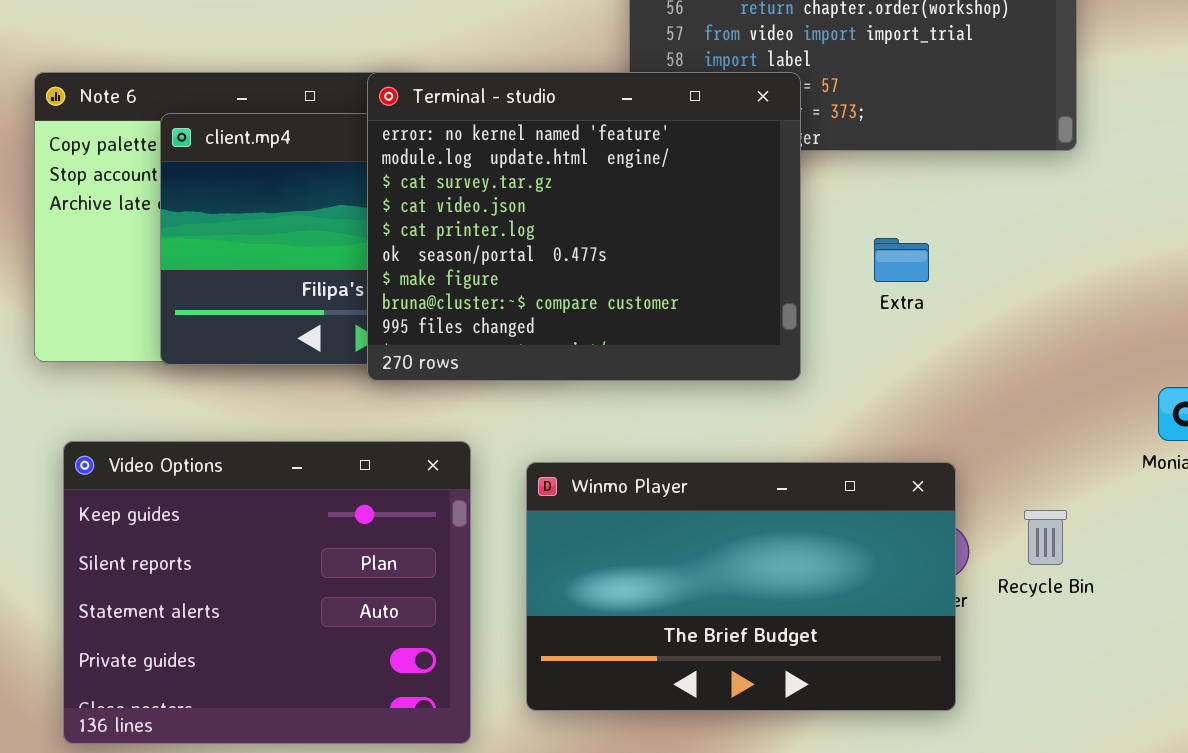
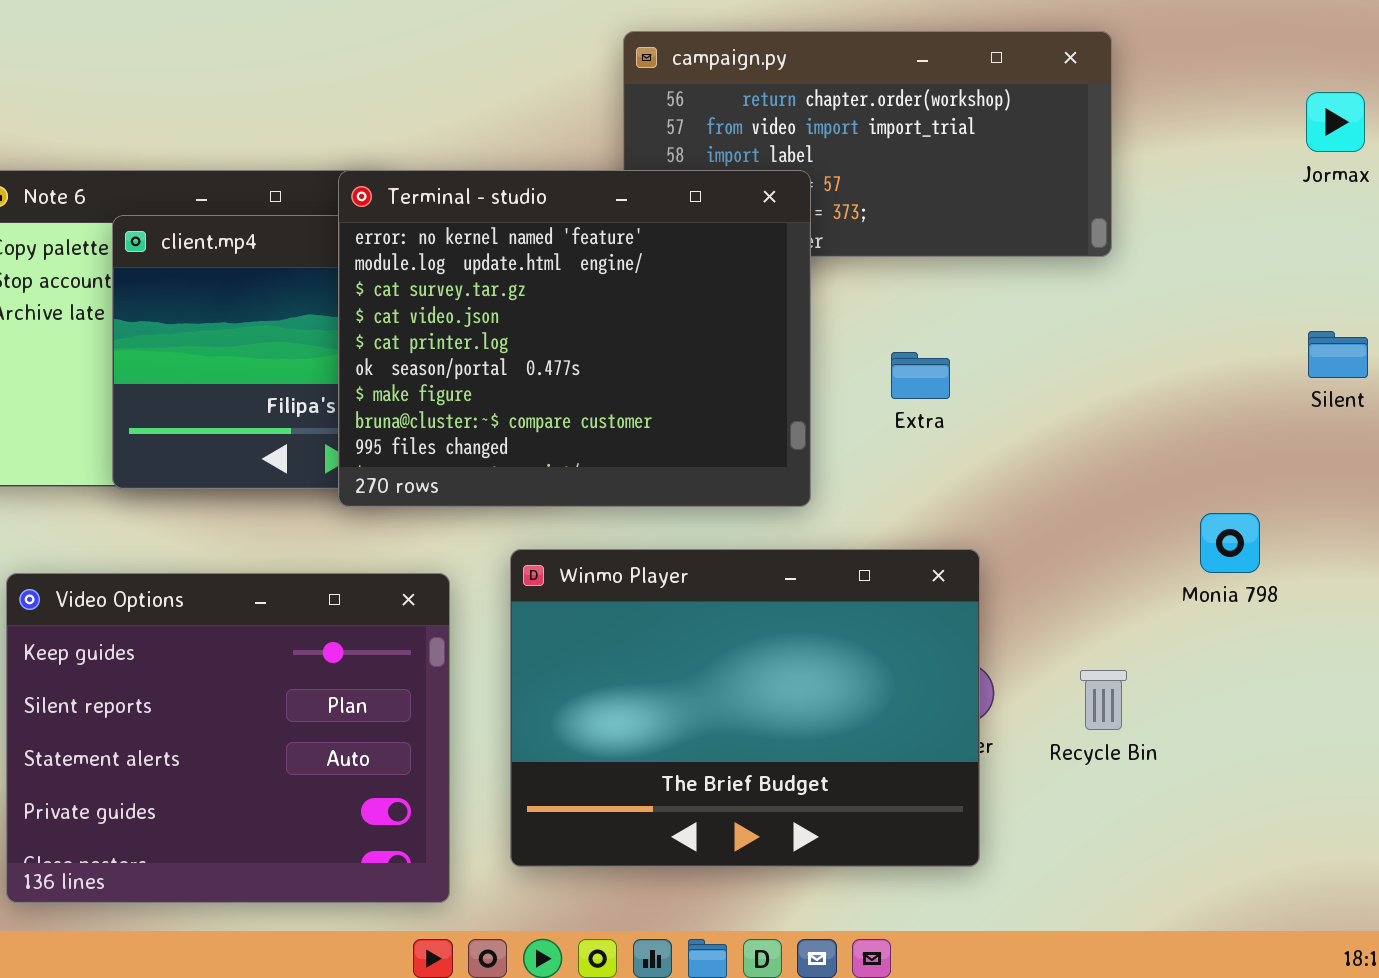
Winmo Player: [526,462,956,711] -> [510,549,980,867], resized
Recycle Bin: [1024,510,1067,565] -> [1080,670,1127,730], moved

